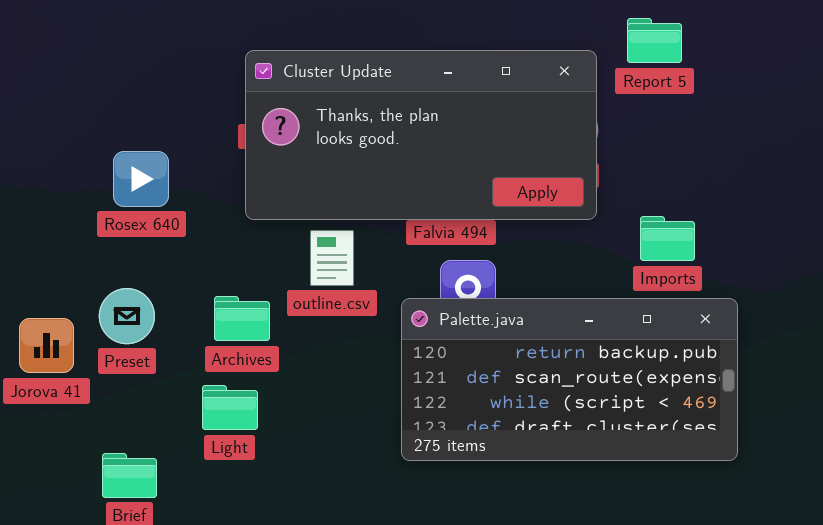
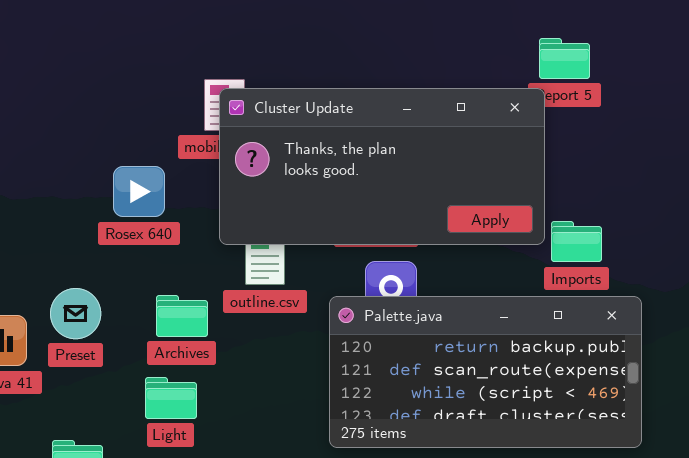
Cluster Update: [245,50,597,220] -> [219,88,545,245], moved
Rosex 640: [113,151,169,207] -> [113,166,165,217], moved

